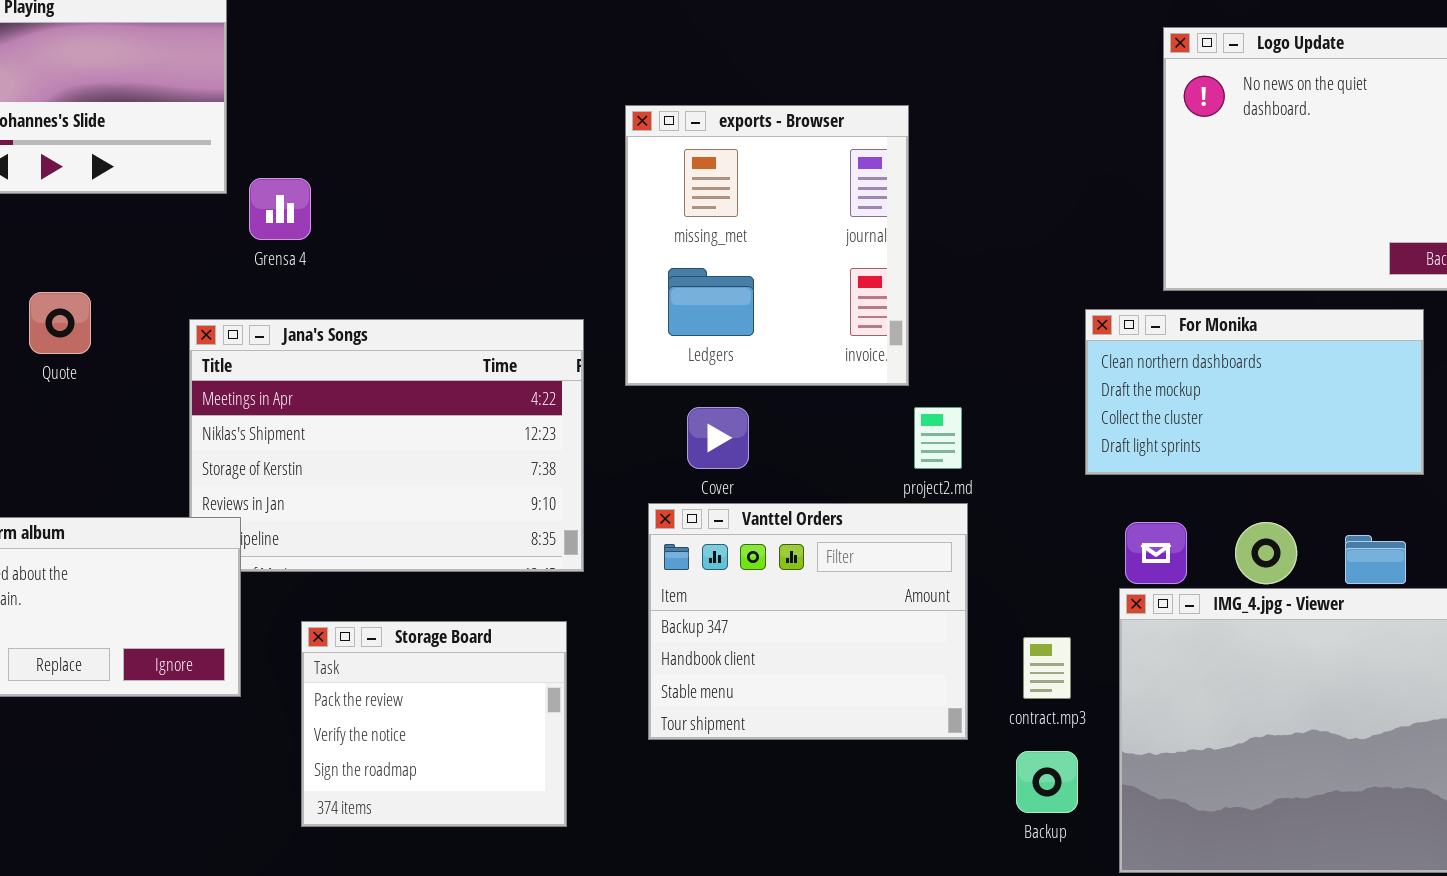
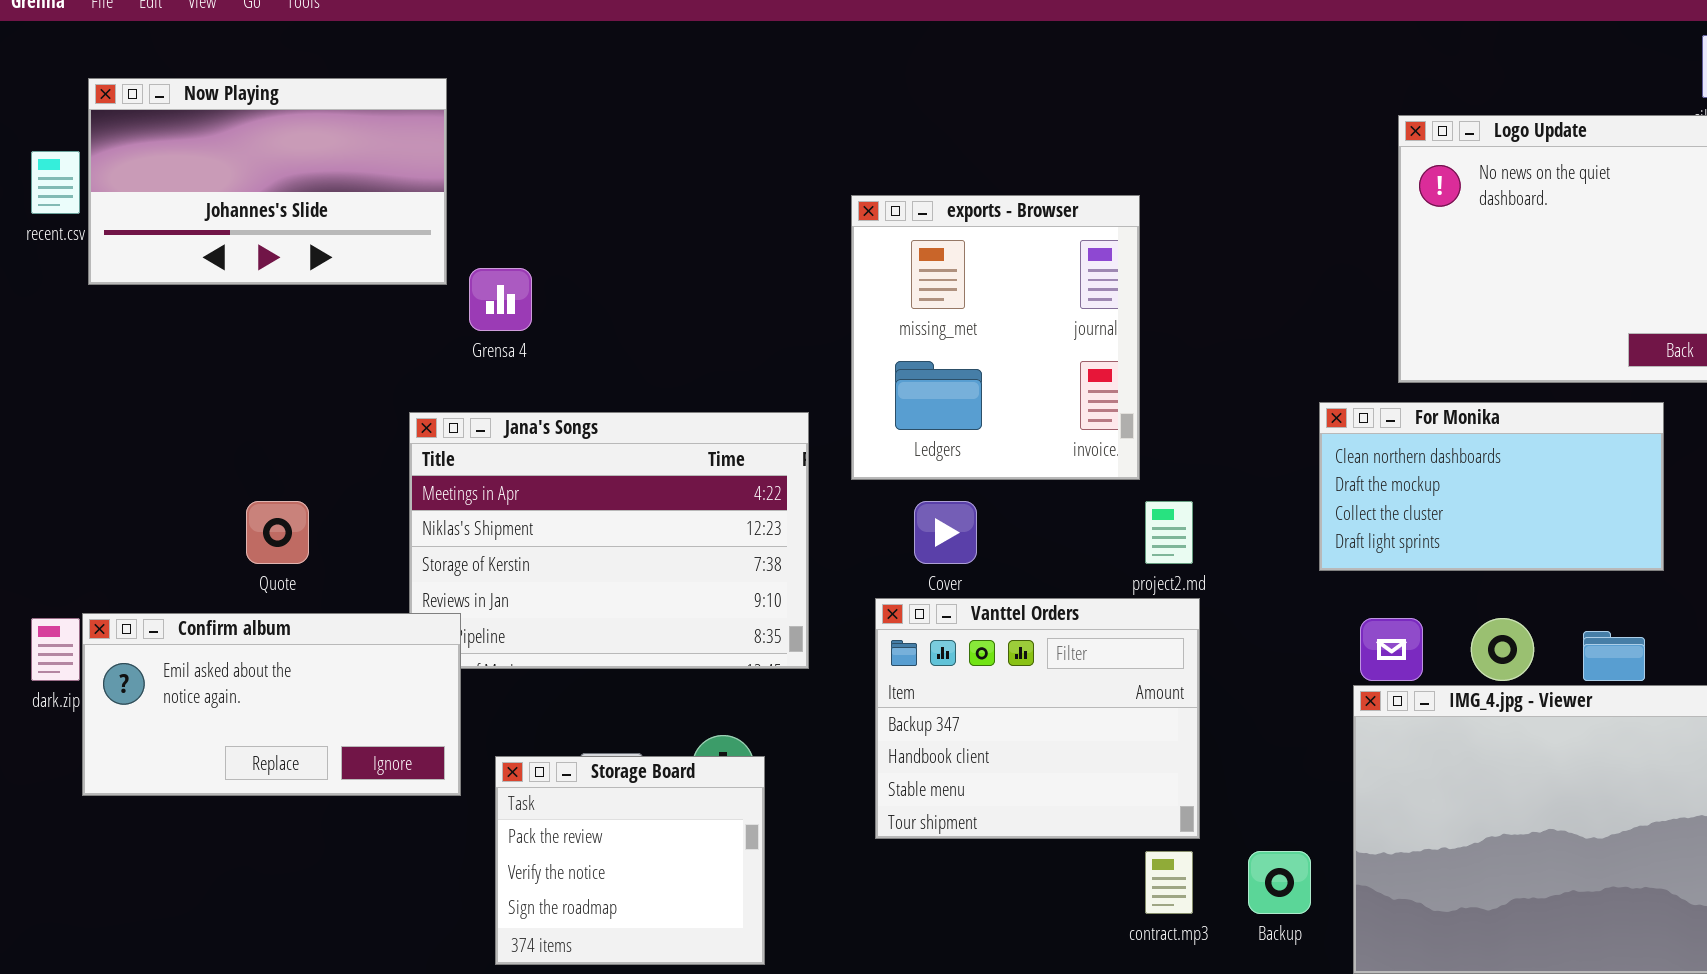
Quote: [29,292,91,354] -> [246,501,309,564], moved
Storage Board: [301,621,567,827] -> [495,756,765,965], moved
contract.mp3: [1023,637,1071,699] -> [1145,851,1193,914], moved

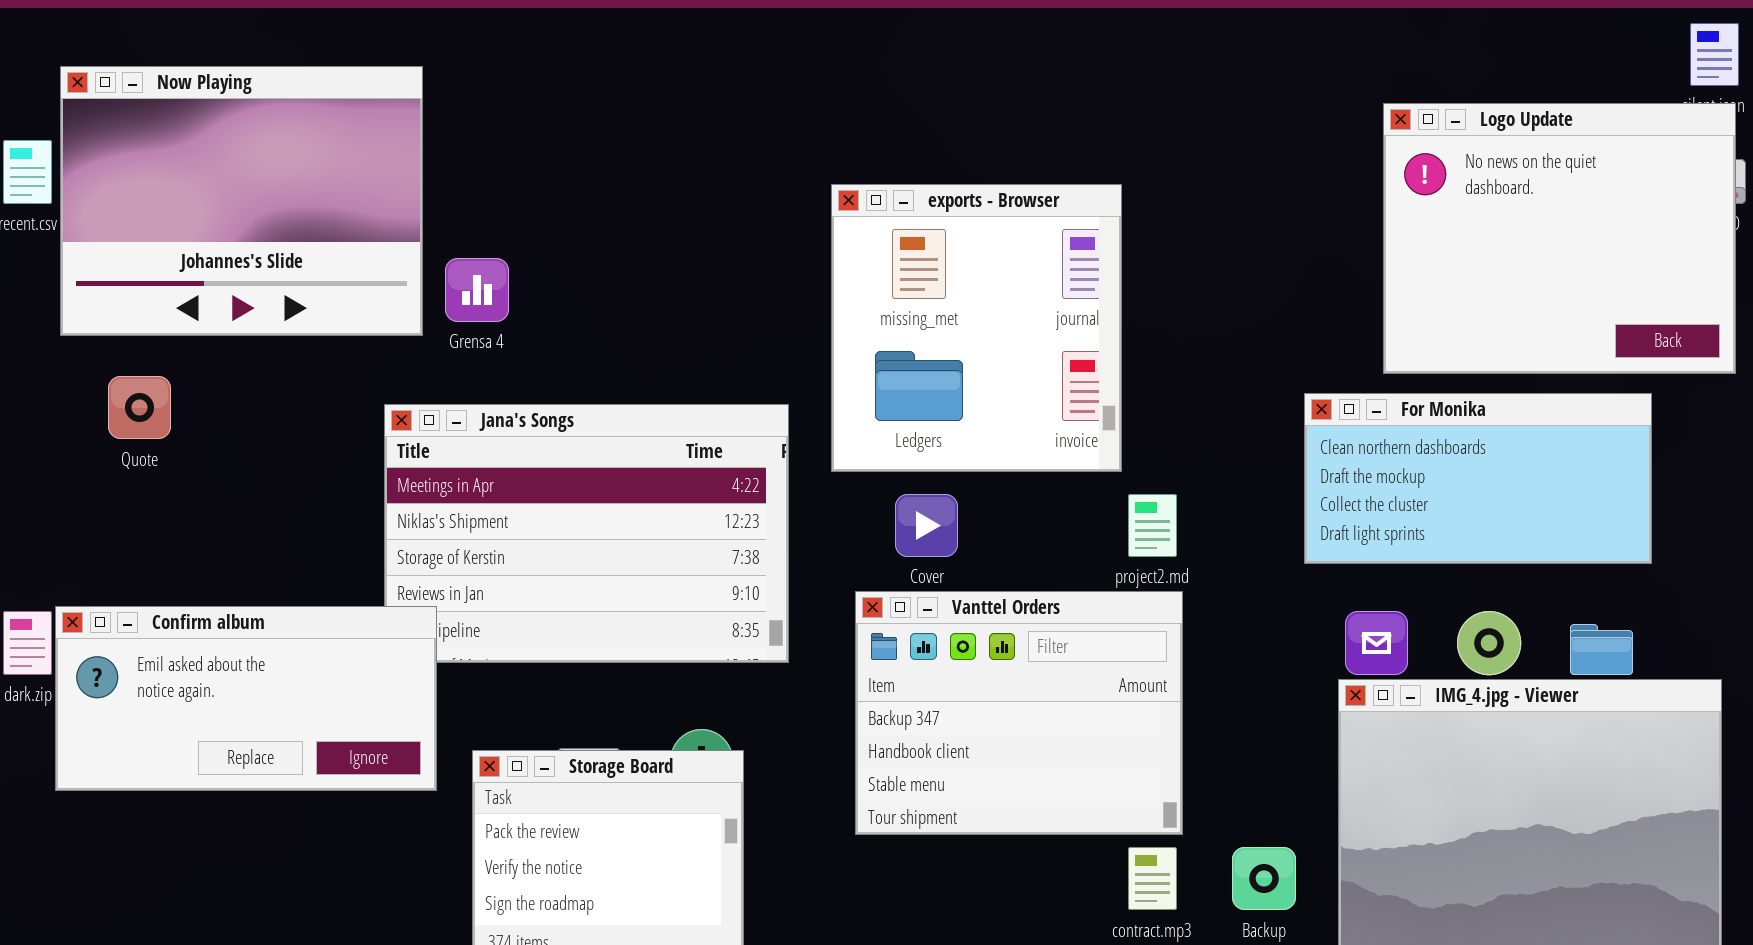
Now Playing: [88,78,447,285] -> [60,66,423,336], resized
Quote: [246,501,309,564] -> [108,376,171,439], moved

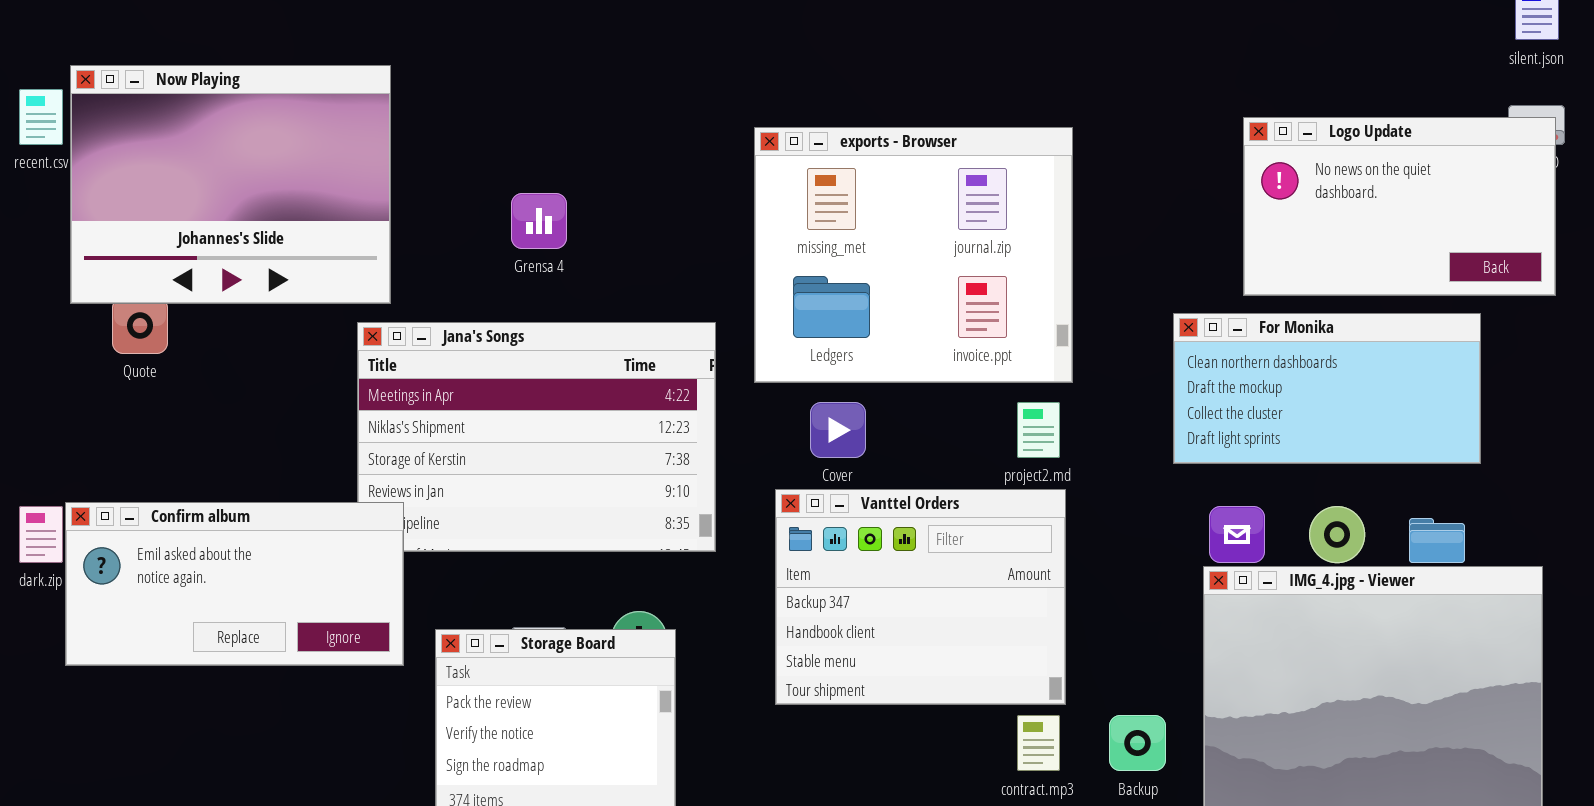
Now Playing: [60,66,423,336] -> [70,65,391,304], moved
Logo Update: [1383,103,1736,374] -> [1243,117,1556,296], resized
exports - Browser: [831,184,1122,472] -> [754,127,1073,383], resized
Grensa 4: [445,258,509,322] -> [511,193,567,249], moved

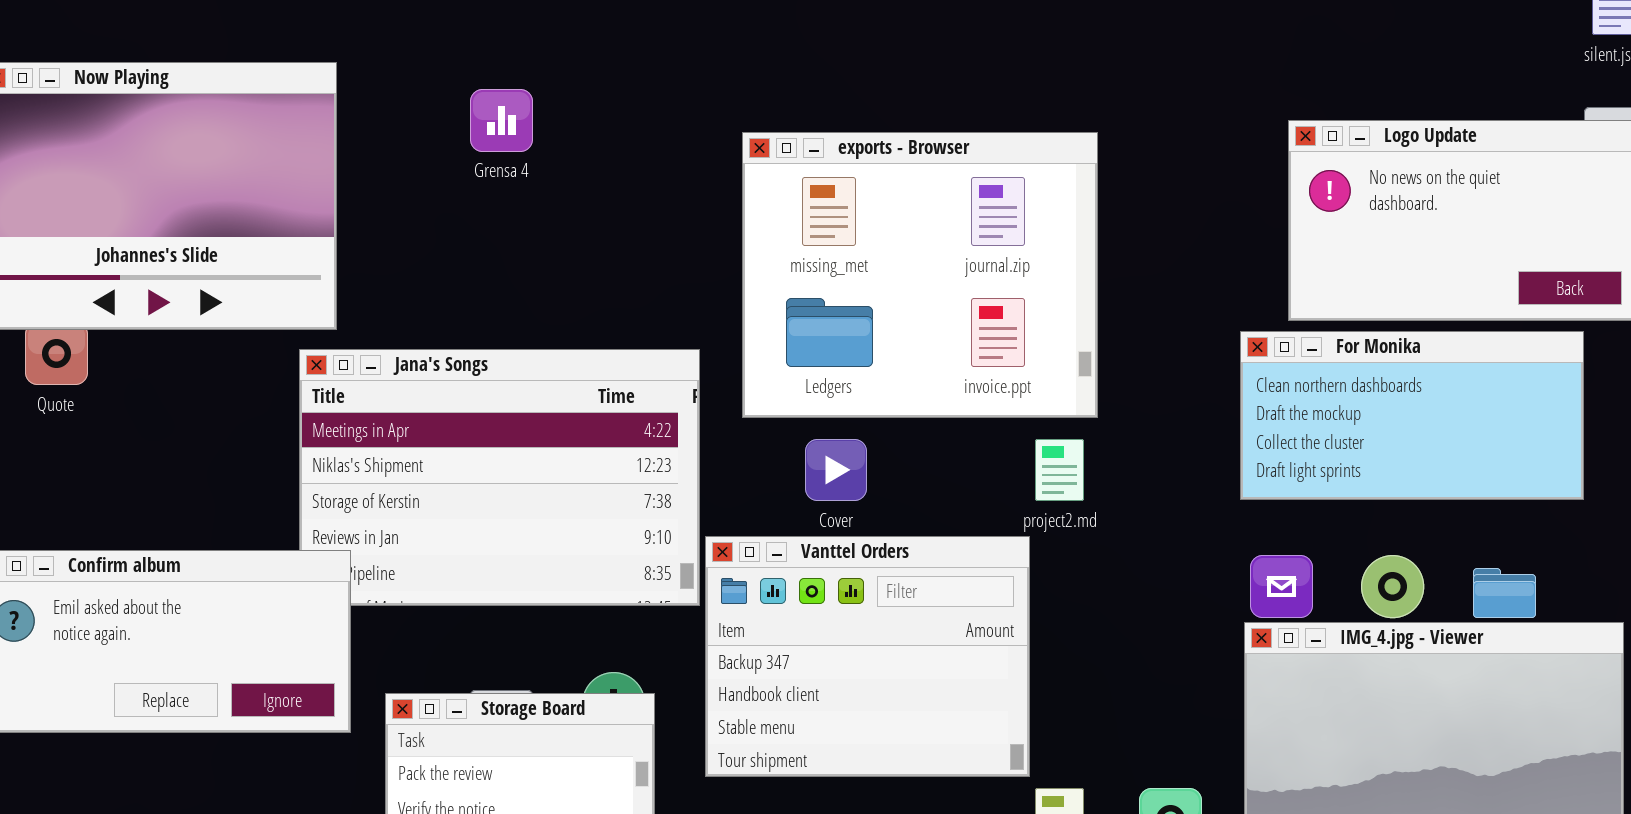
Grensa 4: [511,193,567,249] -> [470,89,533,152], moved
For Monika: [1173,313,1481,464] -> [1240,331,1584,500], moved
Vanttel Orders: [775,489,1066,705] -> [705,536,1030,777], moved

